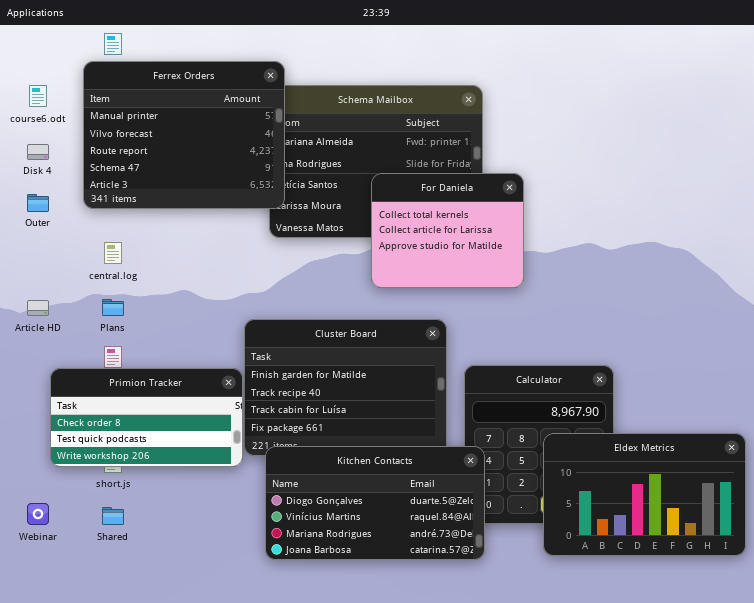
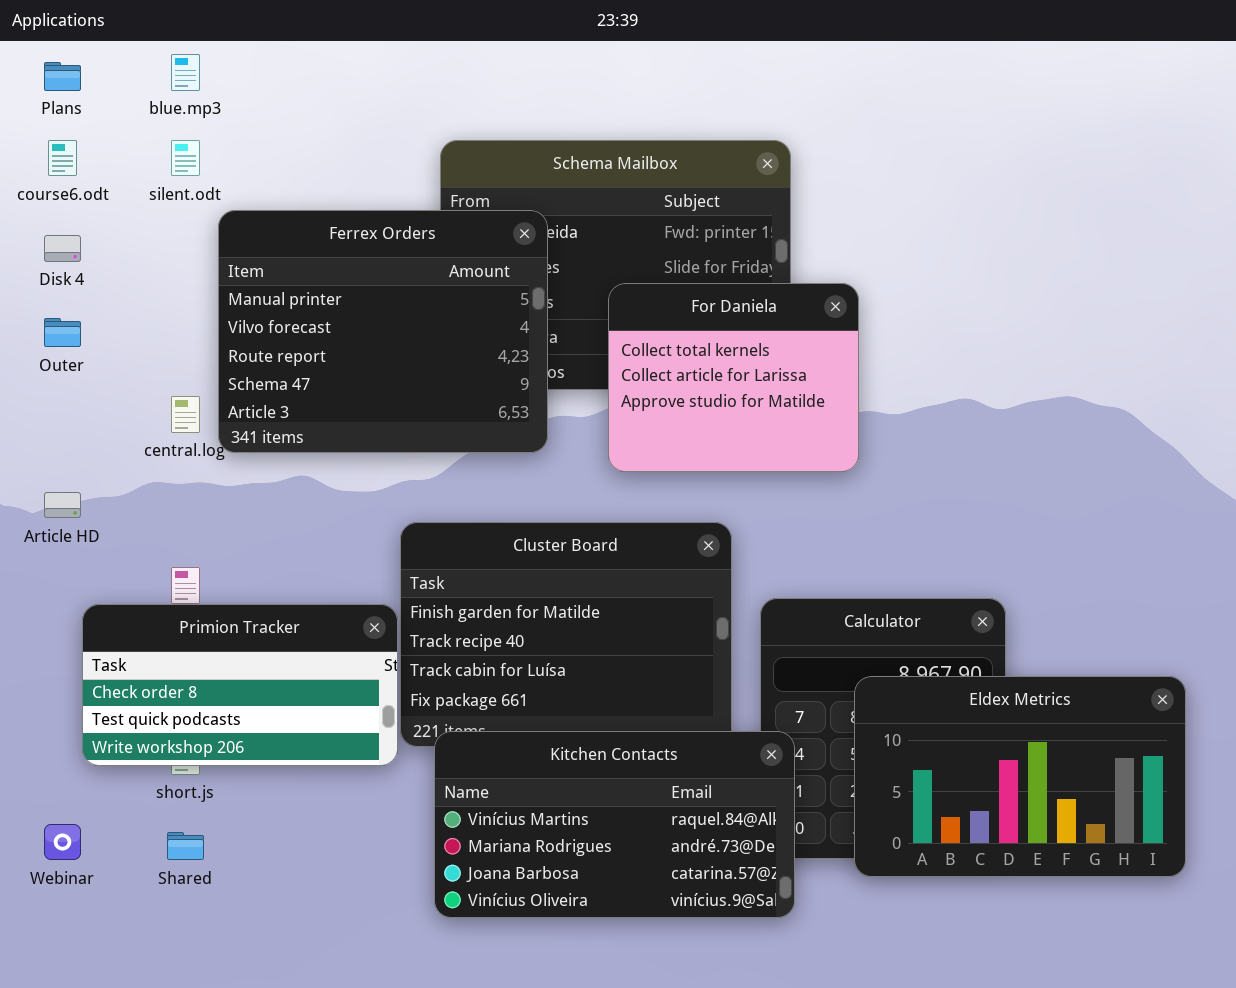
Ferrex Orders: [83,61,285,209] -> [218,210,548,453], moved
Plans: [102,299,124,316] -> [44,62,81,91], moved
Eldex Metrics: [543,433,746,556] -> [854,676,1186,877], moved
Kitchen Contacts: [265,446,485,560] -> [434,731,795,918], scrolled down 1 row

